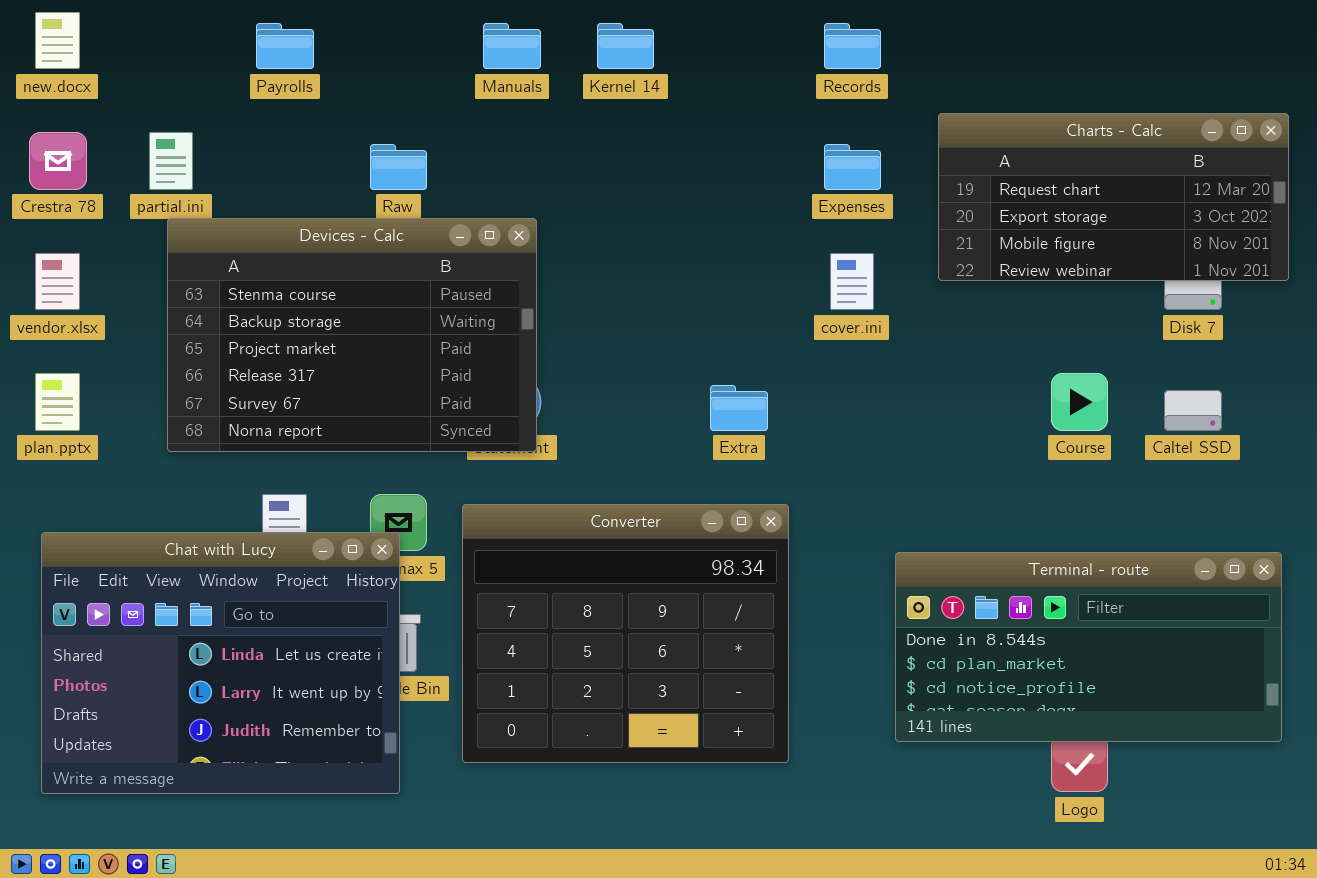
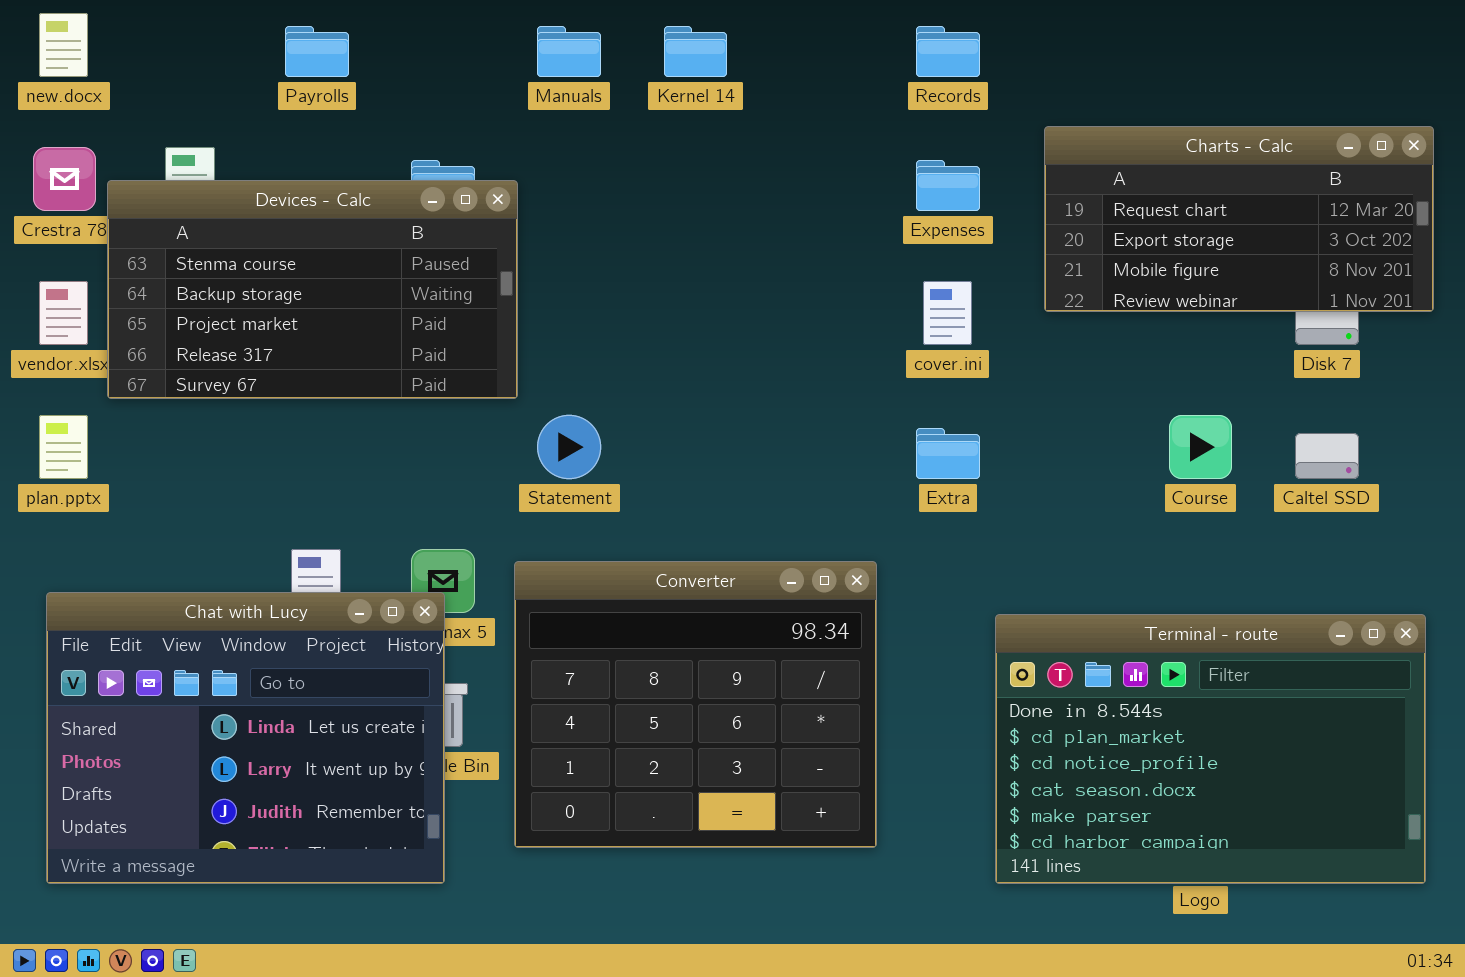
Devices - Calc: [167,218,537,452] -> [107,180,518,399], moved, resized
Extra: [710,385,768,431] -> [916,428,980,479], moved
Terminal - route: [895,552,1282,742] -> [995,614,1426,884], resized

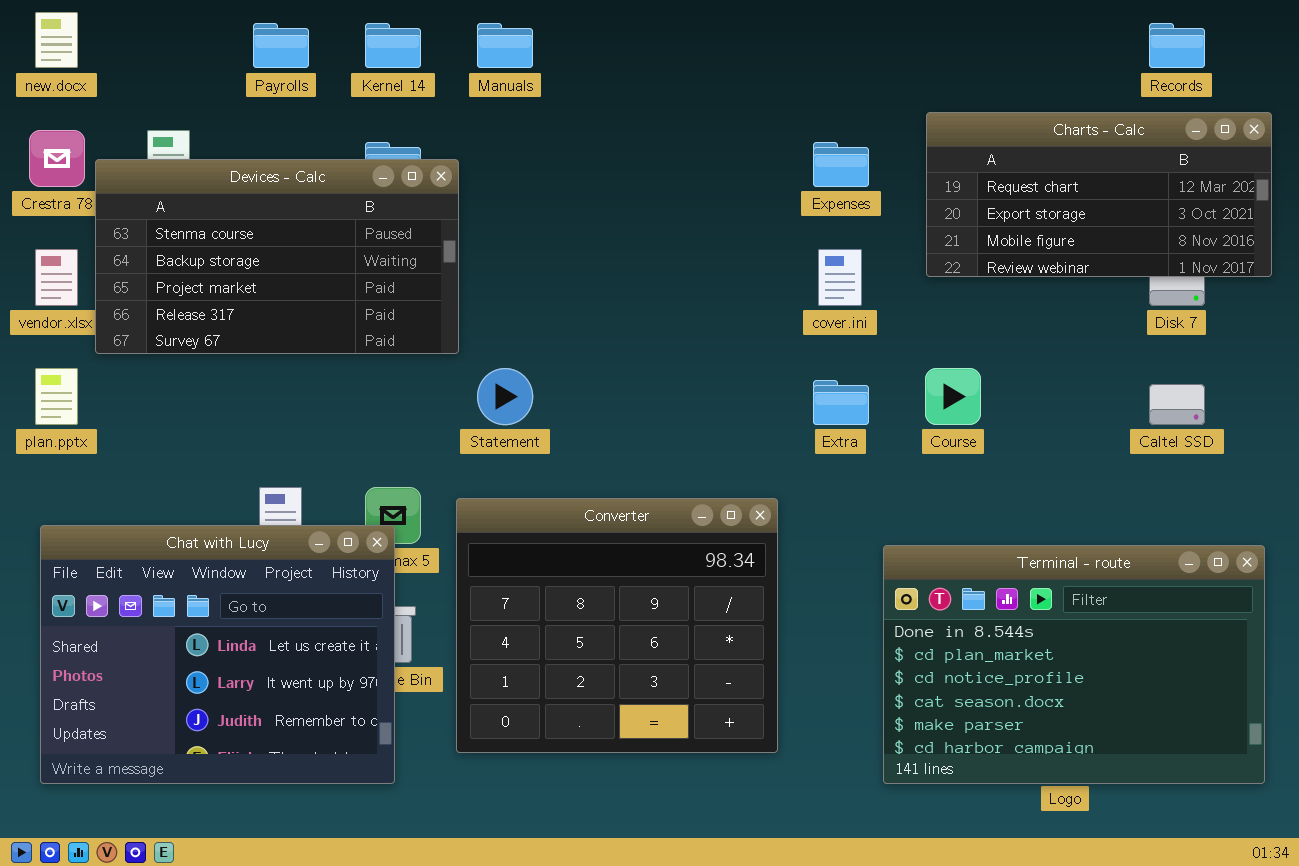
Kernel 14: [664,26,727,77] -> [365,23,421,68], moved
Records: [916,26,980,77] -> [1149,23,1205,68], moved
Course: [1169,415,1232,479] -> [925,368,981,425], moved

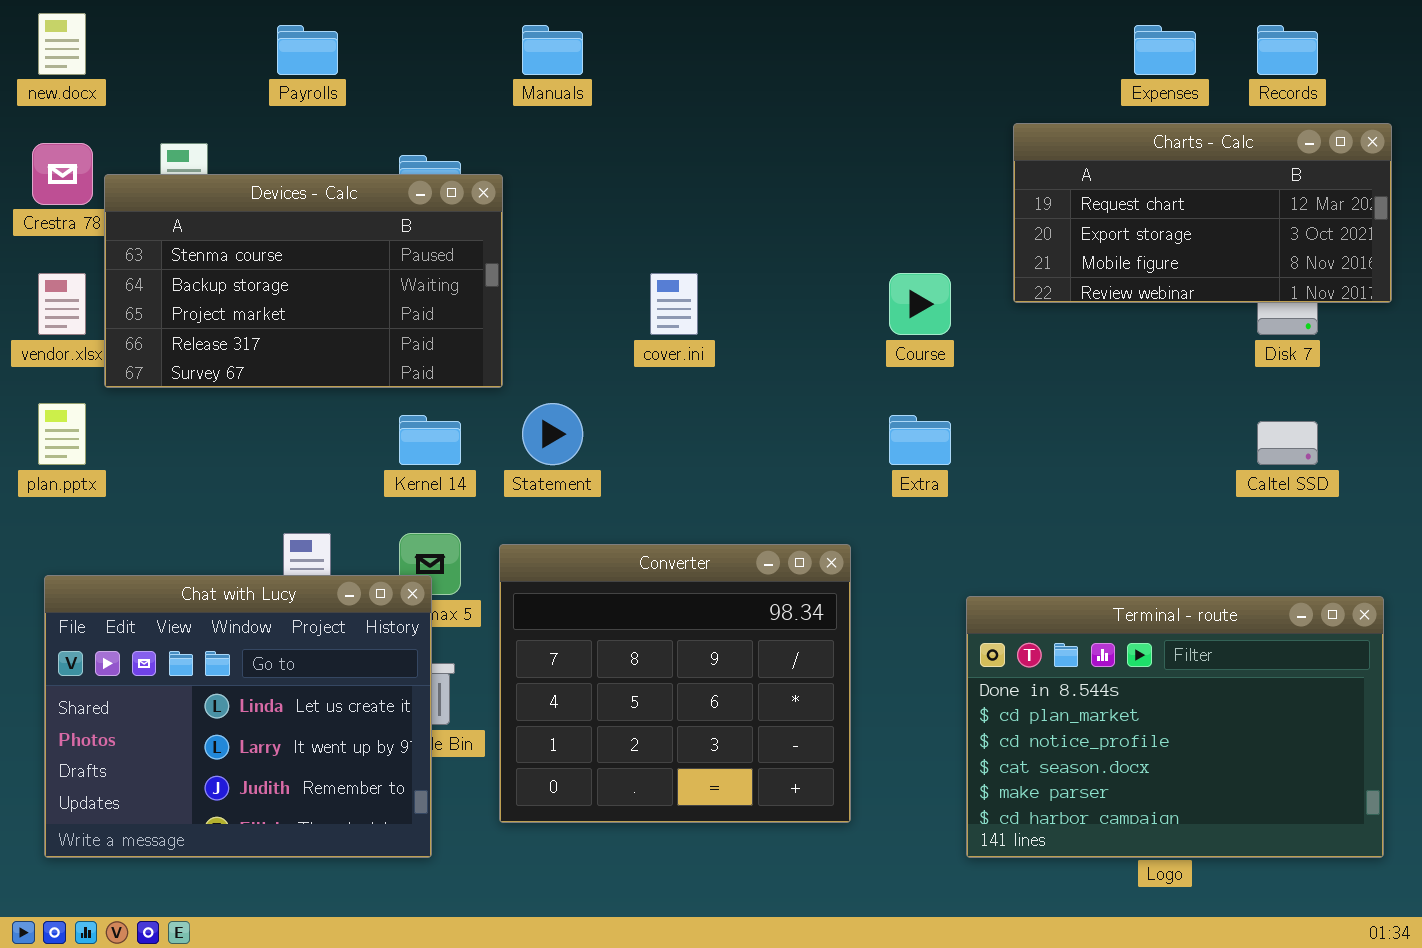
Kernel 14: [365,23,421,68] -> [399,415,461,465], moved
Expenses: [813,142,869,187] -> [1134,25,1196,75], moved
cover.ini: [818,249,862,306] -> [650,273,698,335], moved
Course: [925,368,981,425] -> [889,273,951,335], moved

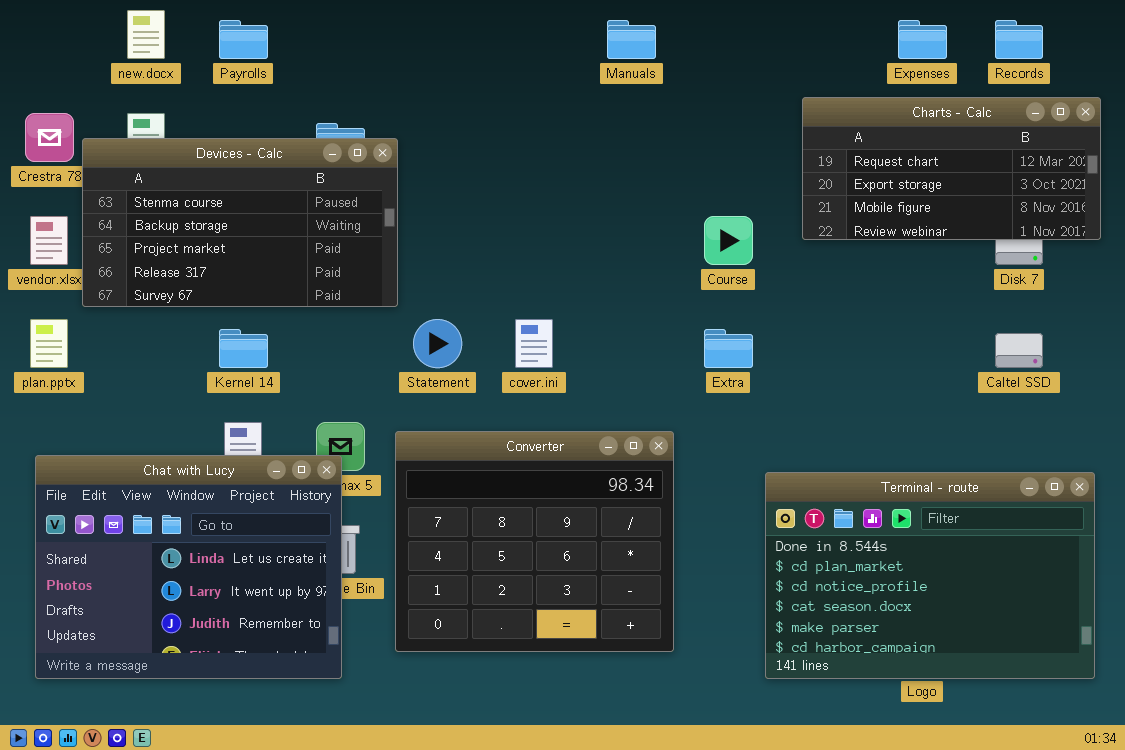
new.docx: [38,13,86,75] -> [127,10,165,59], moved
Manuals: [522,25,583,75] -> [607,20,656,59], moved
cover.ini: [650,273,698,335] -> [515,319,553,368], moved
Kernel 14: [399,415,461,465] -> [219,329,268,368], moved

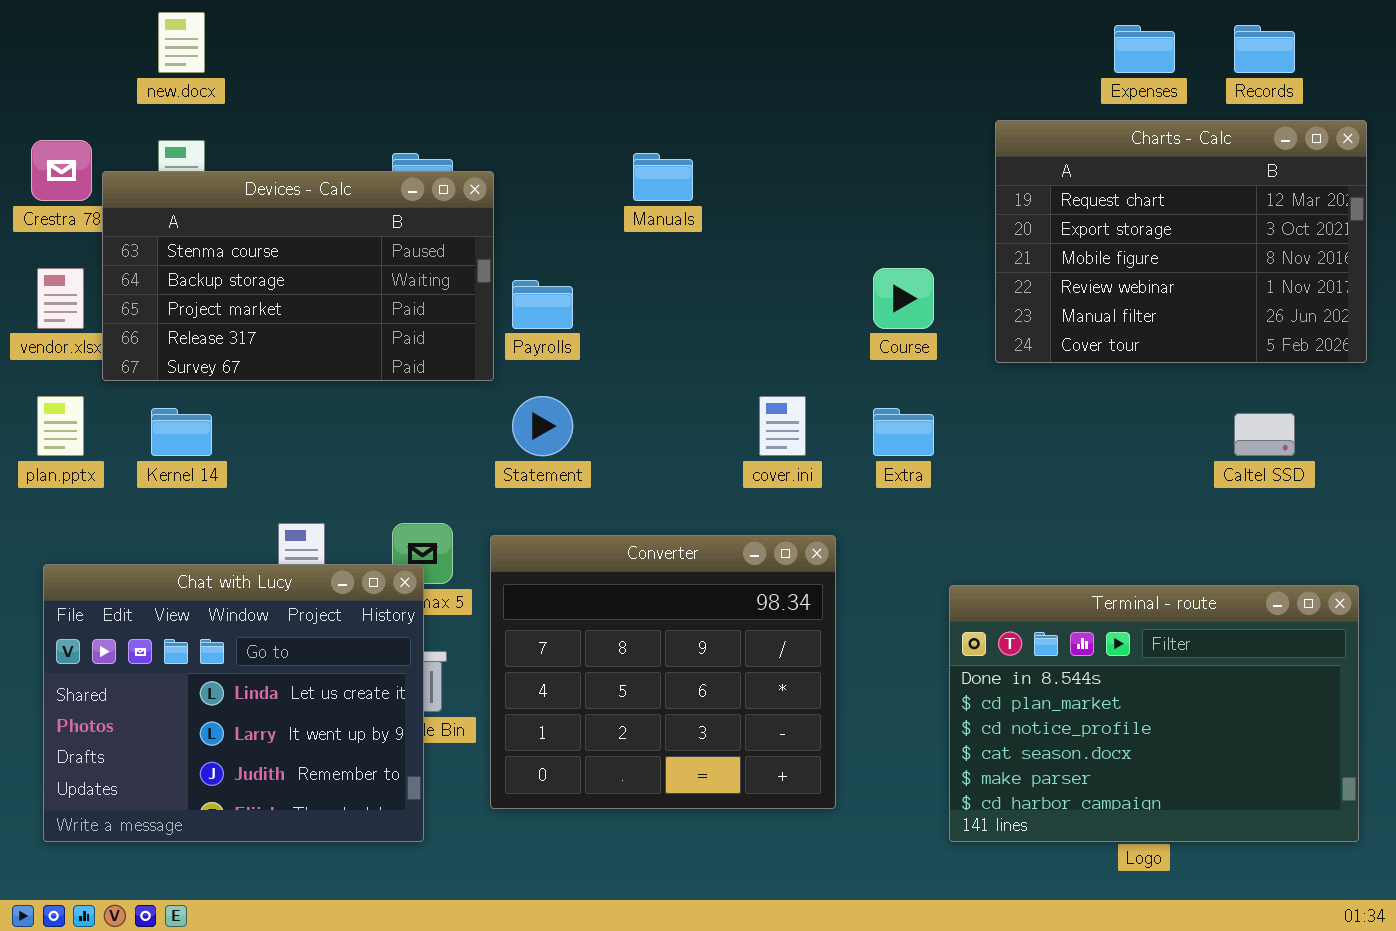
Payrolls: [219,20,268,59] -> [512,280,573,329], moved
Manuals: [607,20,656,59] -> [633,153,693,201], moved
Charts - Calc: [802,97,1101,240] -> [995,120,1367,363], resized
cover.ini: [515,319,553,368] -> [759,396,806,456], moved
Kernel 14: [219,329,268,368] -> [151,408,212,456], moved

